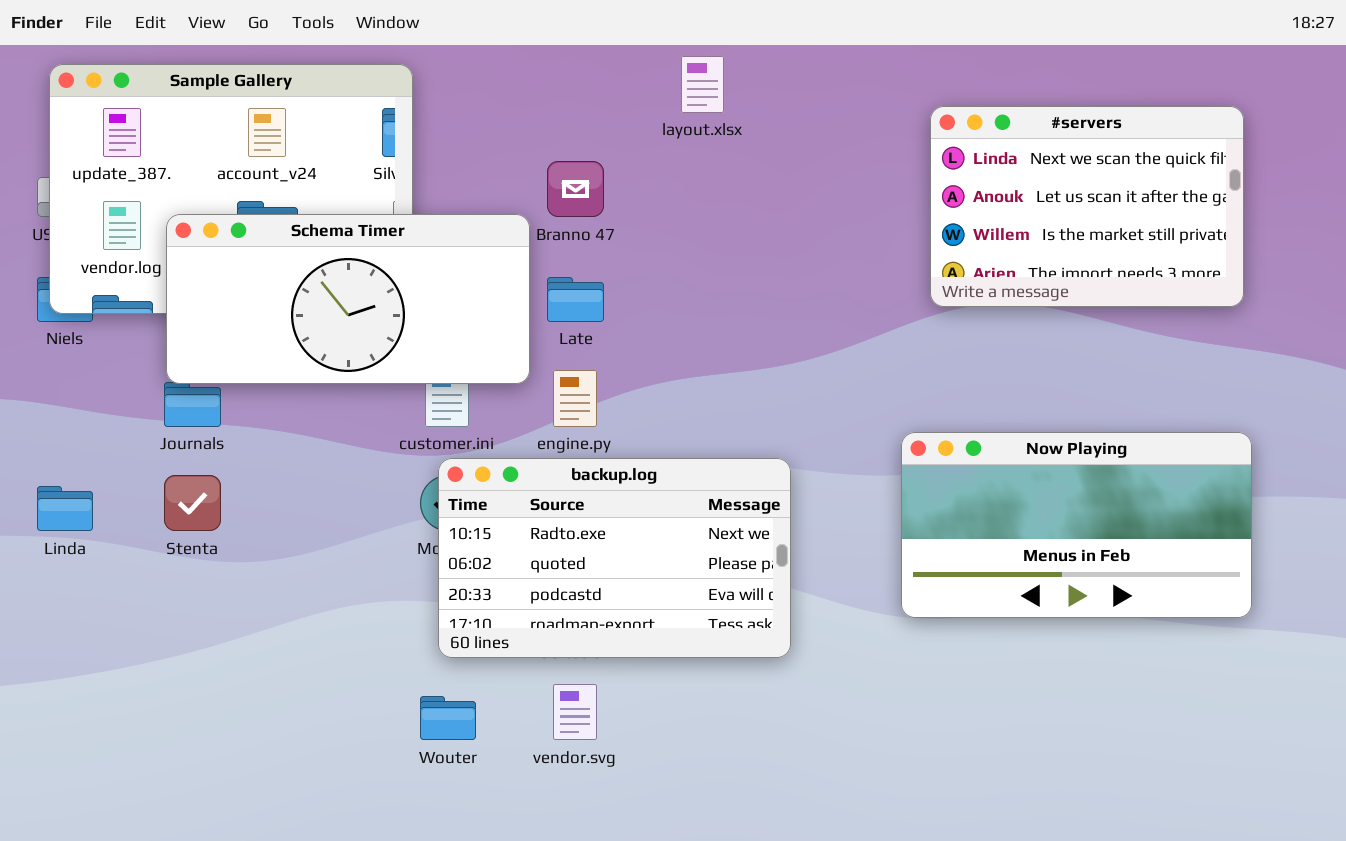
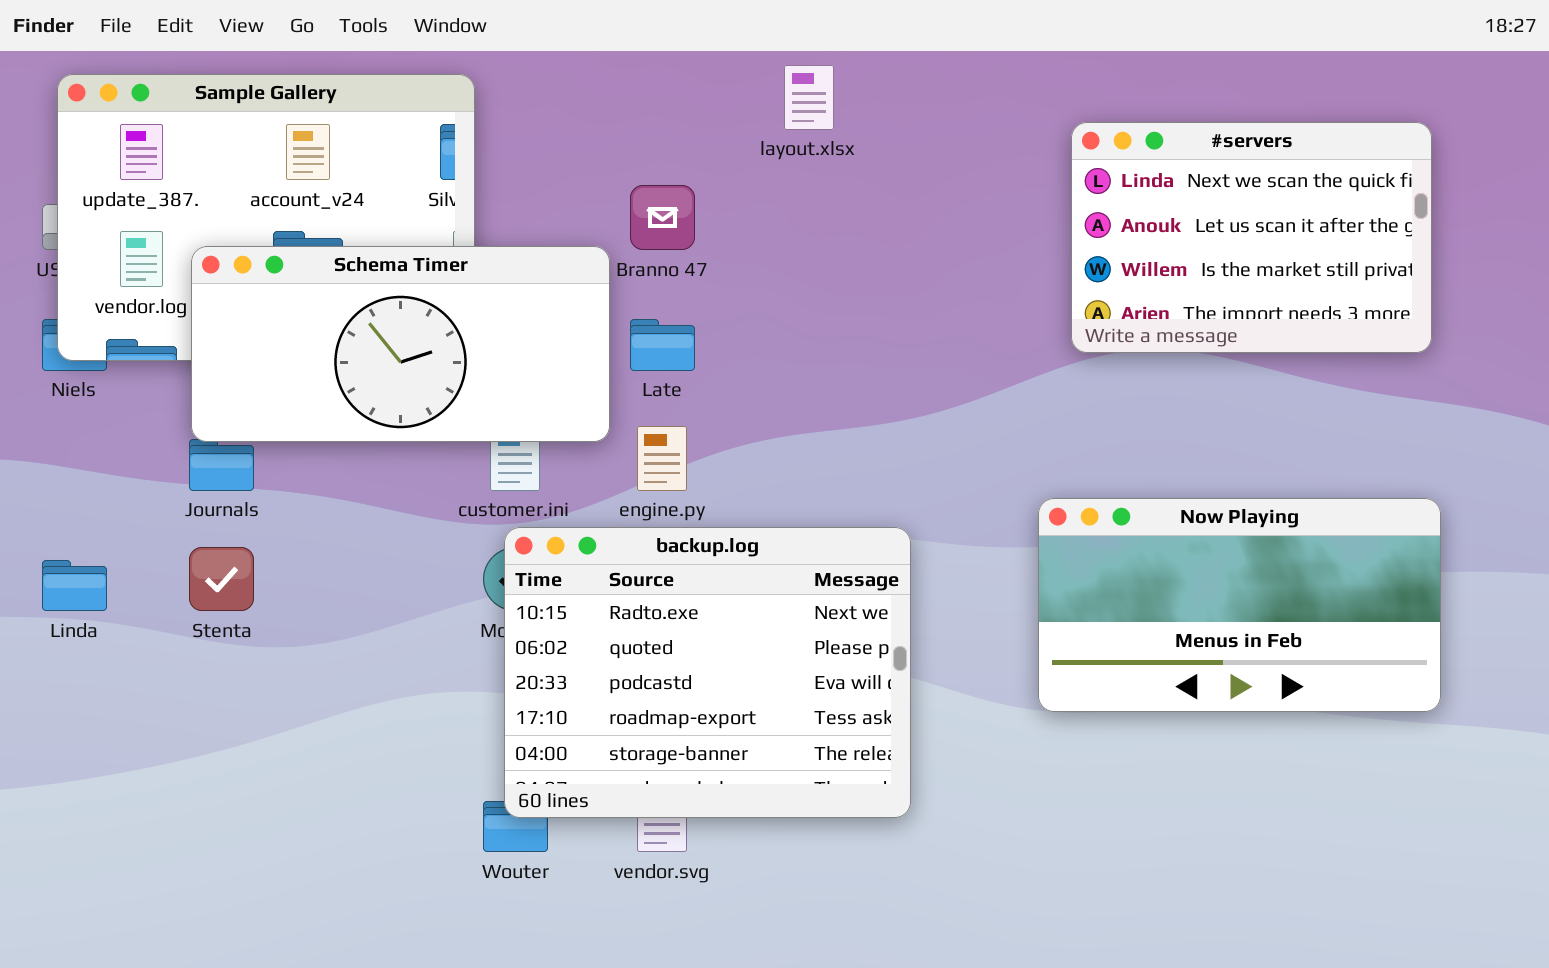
backup.log: [438,458,791,658] -> [504,527,911,818], resized

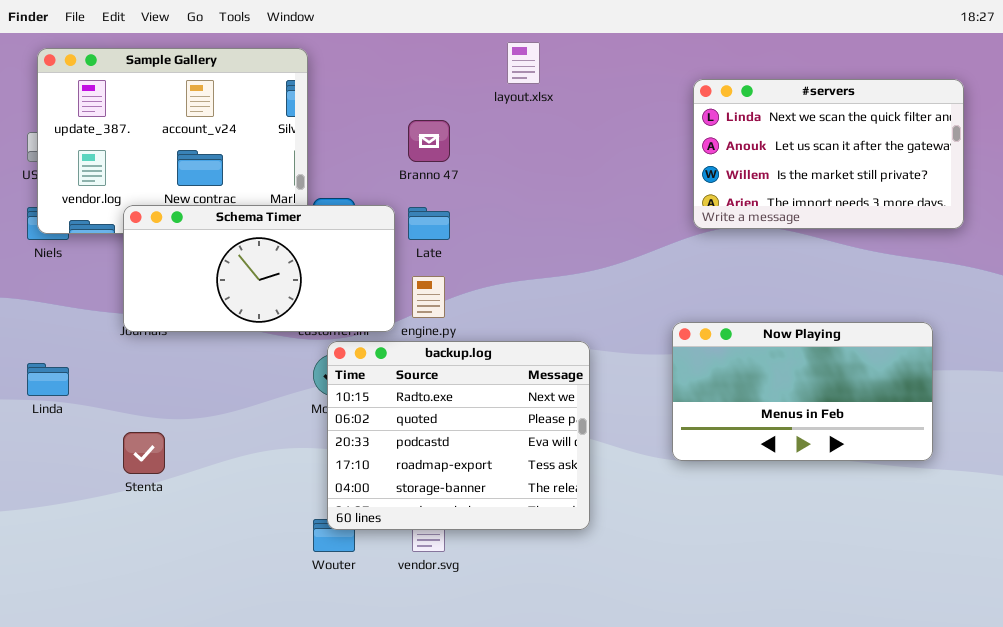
#servers: [1071,122,1432,353] -> [693,79,964,229], resized
Schema Timer: [191,246,610,442] -> [123,205,395,332], moved
Stenta: [189,547,254,611] -> [123,432,165,474], moved

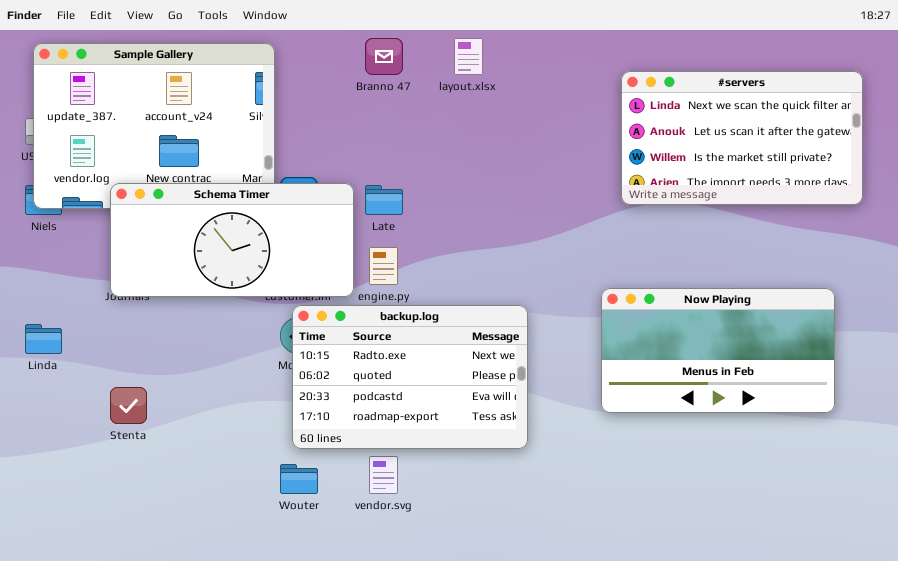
Branno 47: [408,120,450,162] -> [365,38,403,75], moved
backup.log: [327,341,590,530] -> [292,305,528,449], resized

